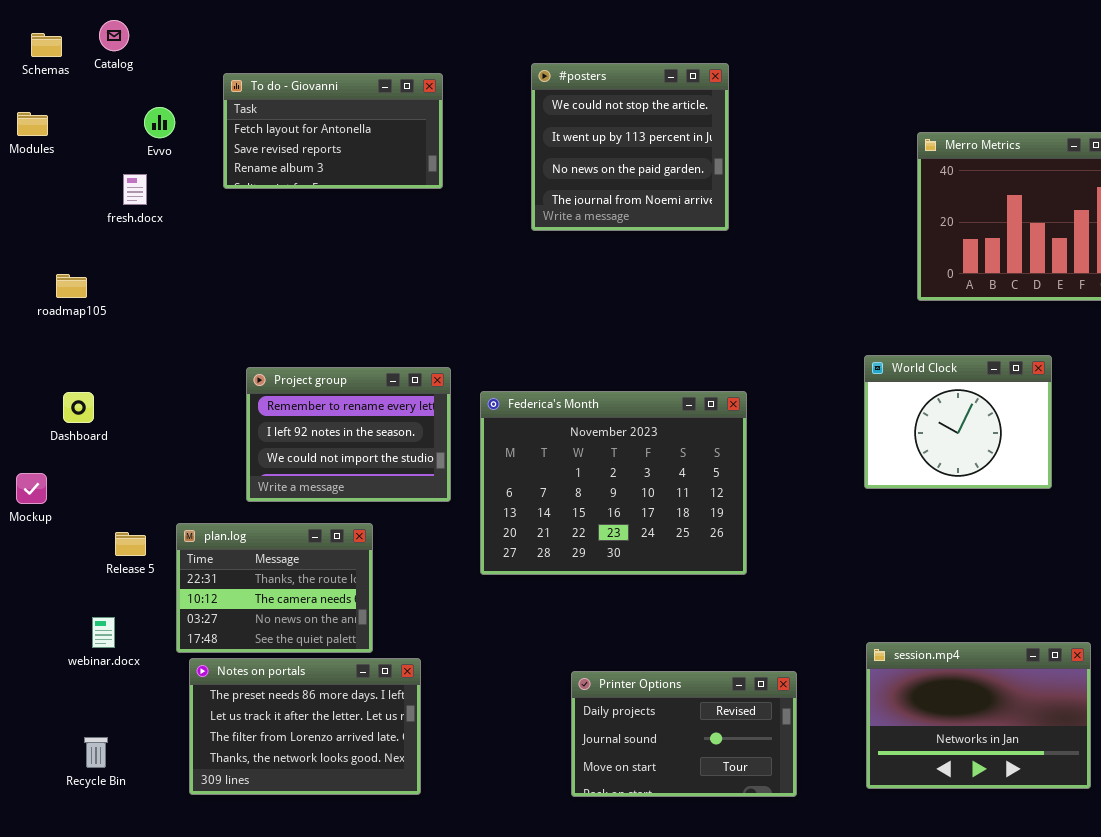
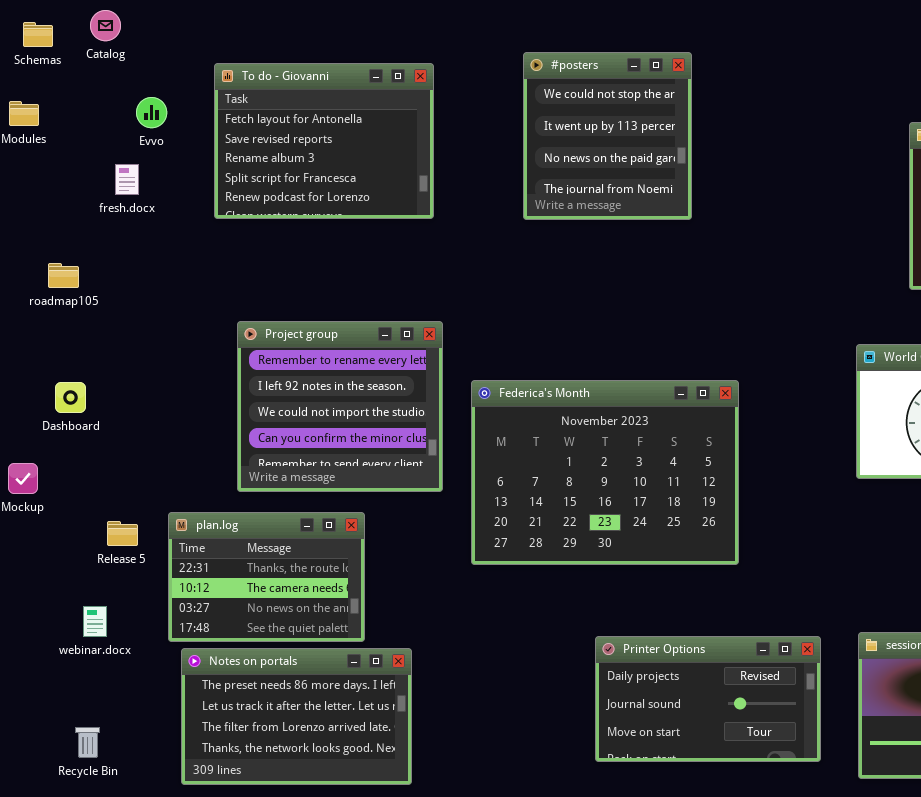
#posters: [531,63,729,231] -> [523,52,692,220], resized
To do - Giovanni: [223,73,443,189] -> [214,63,434,219], resized
Project group: [246,367,451,502] -> [237,321,443,492], resized
Printer Options: [571,671,797,797] -> [595,636,821,762], moved

